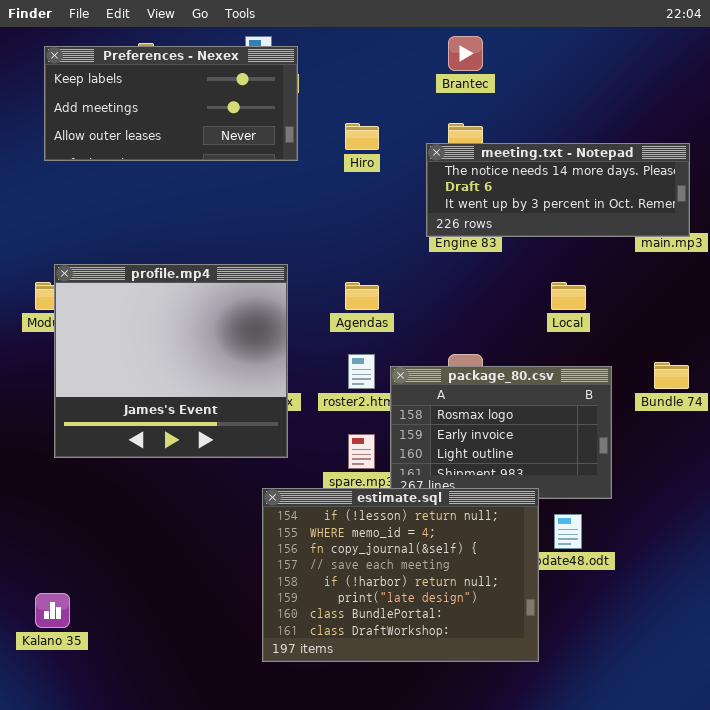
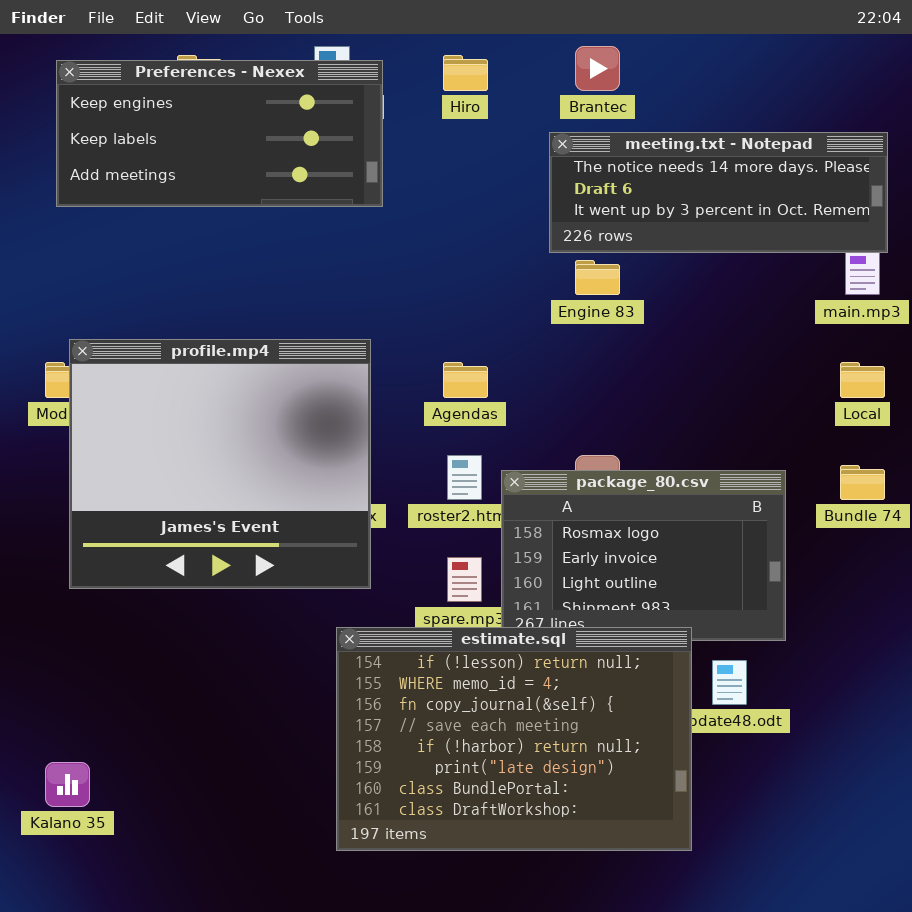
Preferences - Nexex: [44,46,298,161] -> [56,60,383,207], scrolled up 1 row
Hiro: [345,123,379,150] -> [443,55,488,91], moved
meeting.txt - Notepad: [426,143,690,237] -> [549,132,888,253], moved
Local: [551,282,586,310] -> [840,362,885,398], moved

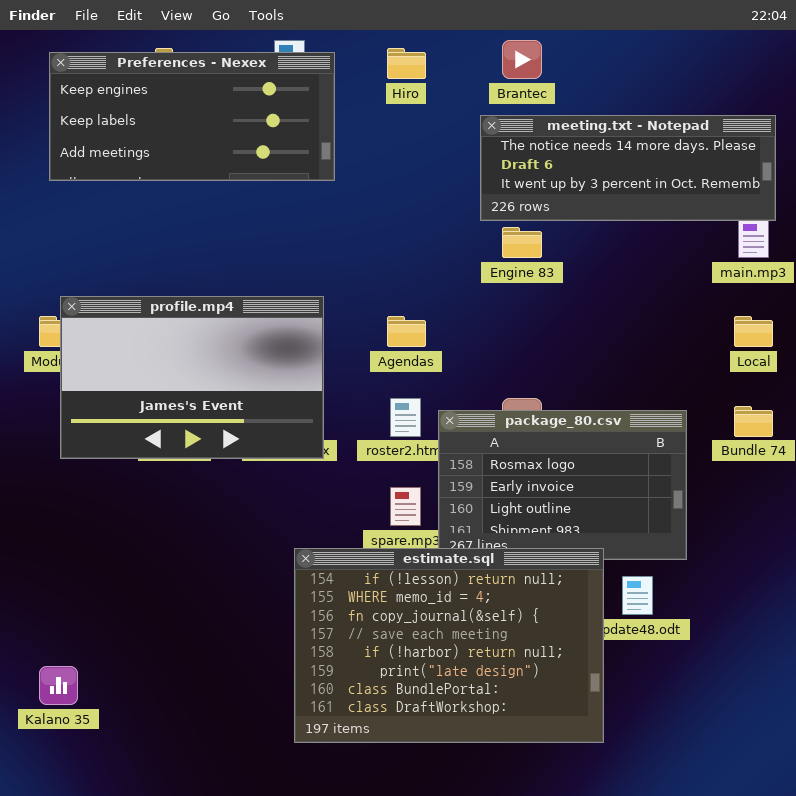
profile.mp4: [69,339,371,589] -> [60,296,324,459], resized

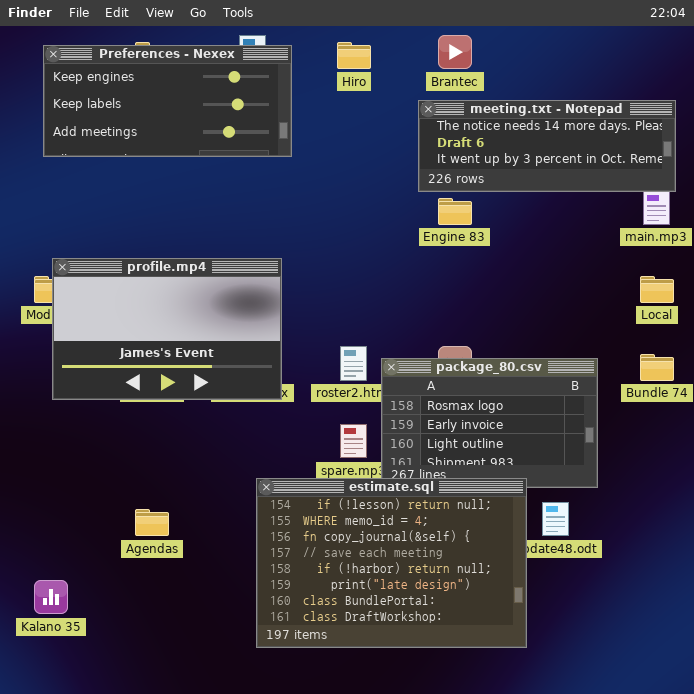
Agendas: [387,316,426,347] -> [135,509,169,536], moved

